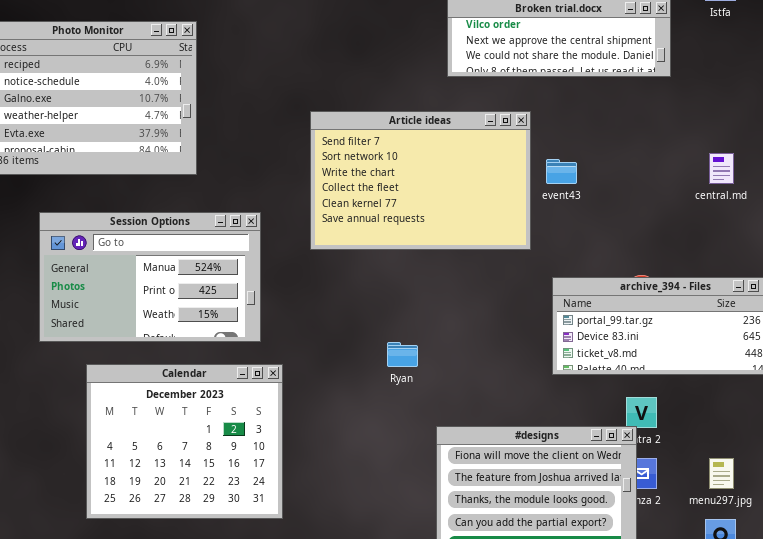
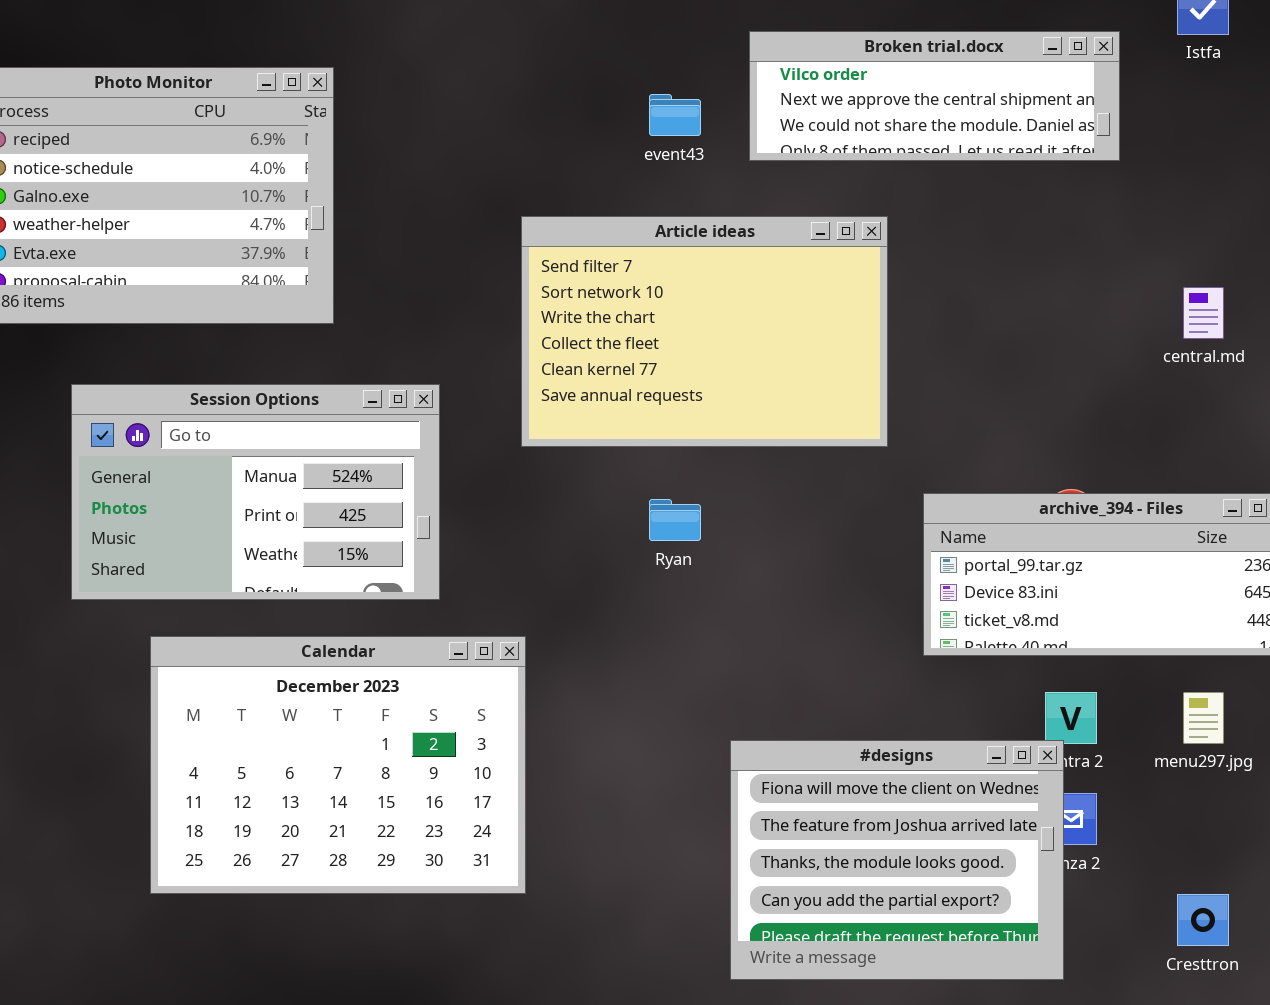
event43: [546,159,577,184] -> [649,94,701,136], moved
Ryan: [387,342,418,367] -> [649,499,701,541], moved
Calendar: [86,364,283,519] -> [150,636,526,894], resized
menu297.jpg: [709,458,734,489] -> [1183,692,1224,744], moved

